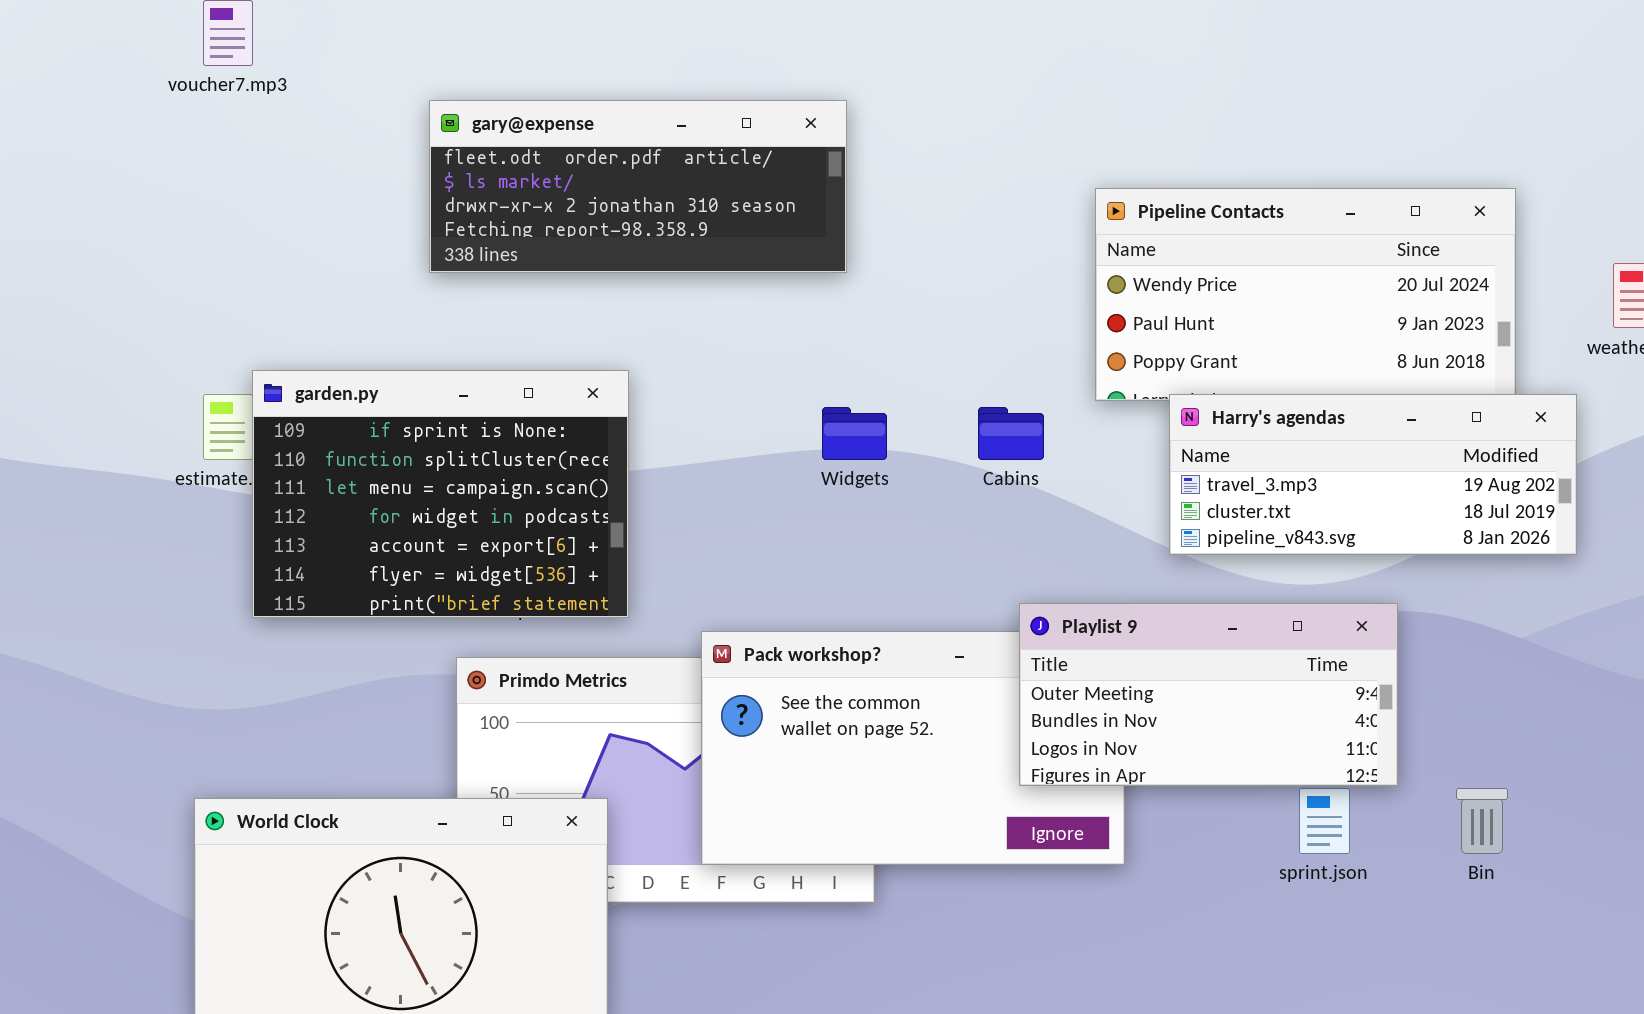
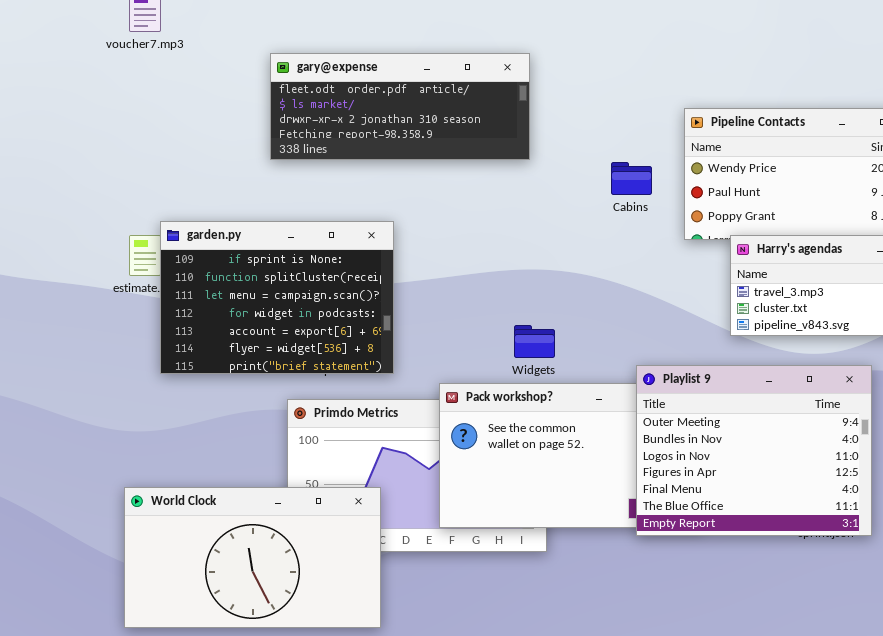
Widgets: [822,407,887,460] -> [514,325,555,358], moved
Cabins: [978,407,1044,460] -> [611,162,652,195], moved
Playlist 9: [1019,603,1398,786] -> [636,365,872,536], resized

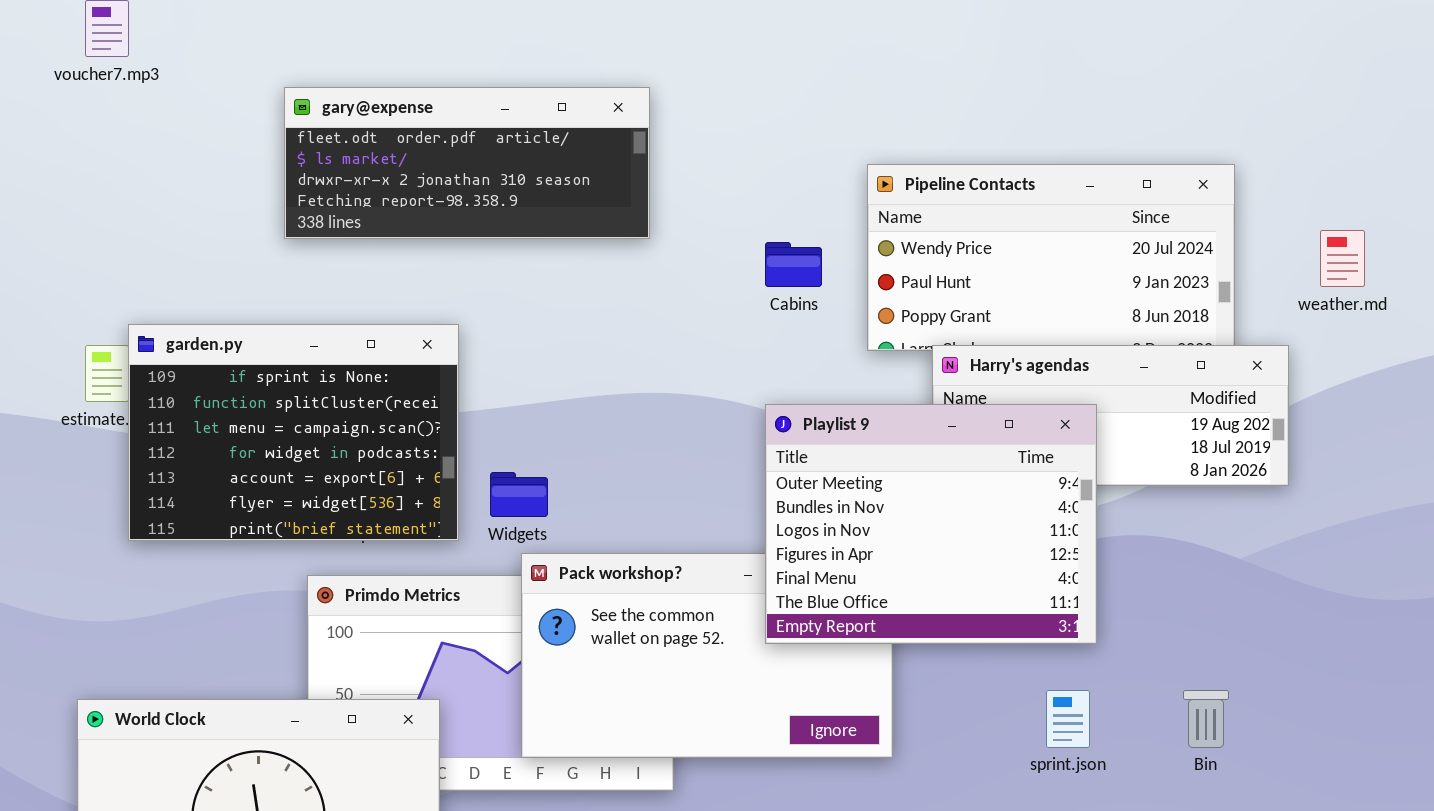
Widgets: [514,325,555,358] -> [490,472,548,517], moved
Playlist 9: [636,365,872,536] -> [765,404,1097,644], moved

